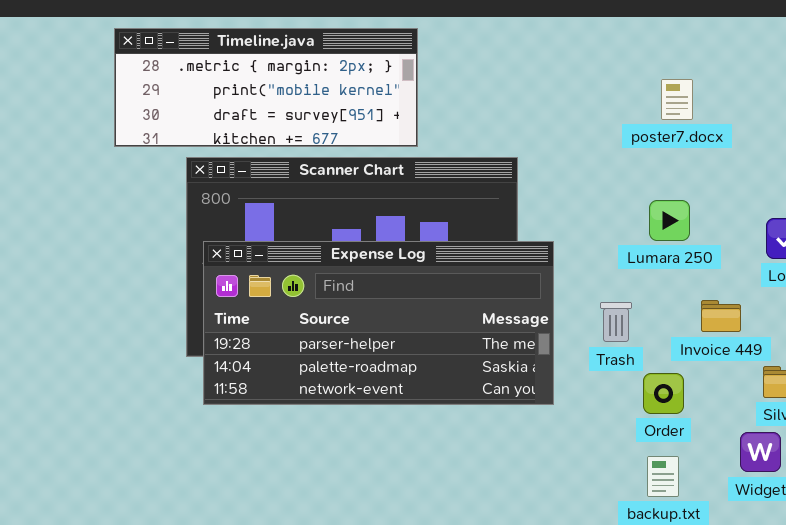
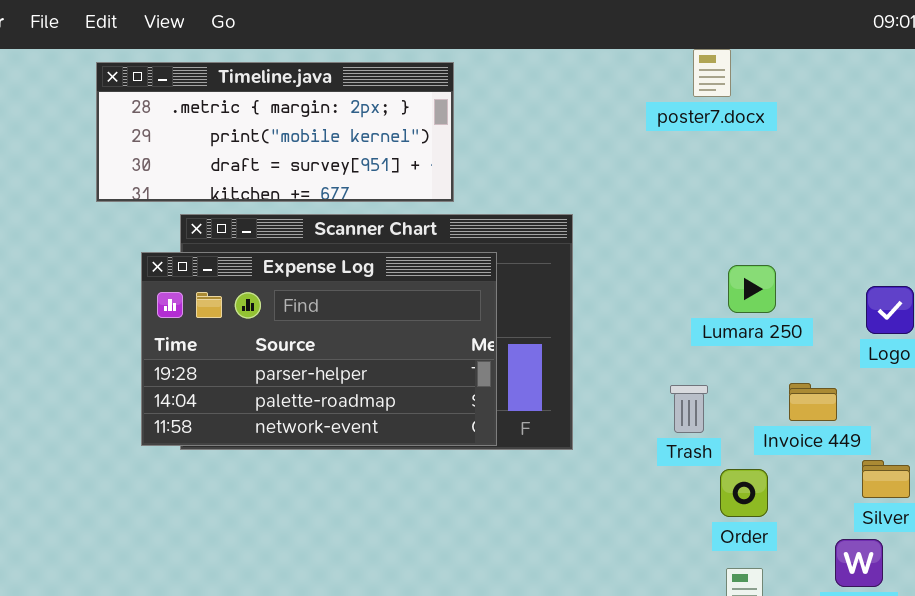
poster7.docx: [661,79,693,120] -> [693,49,731,97], moved
Expense Log: [203,241,554,405] -> [141,252,497,446], moved, resized

